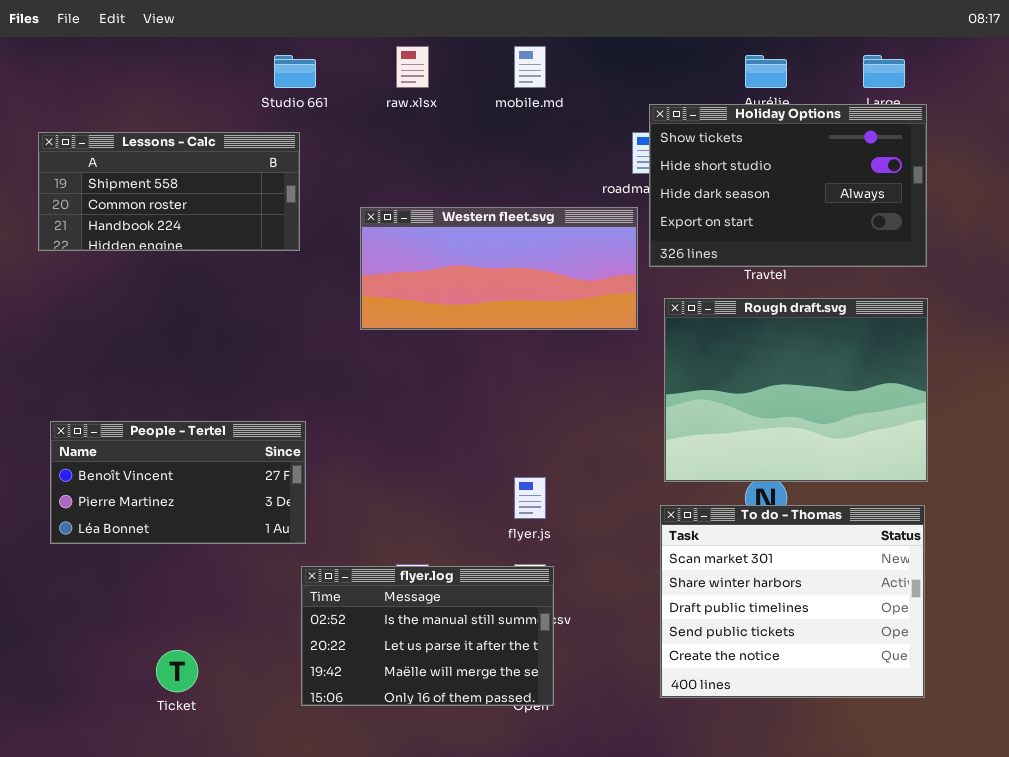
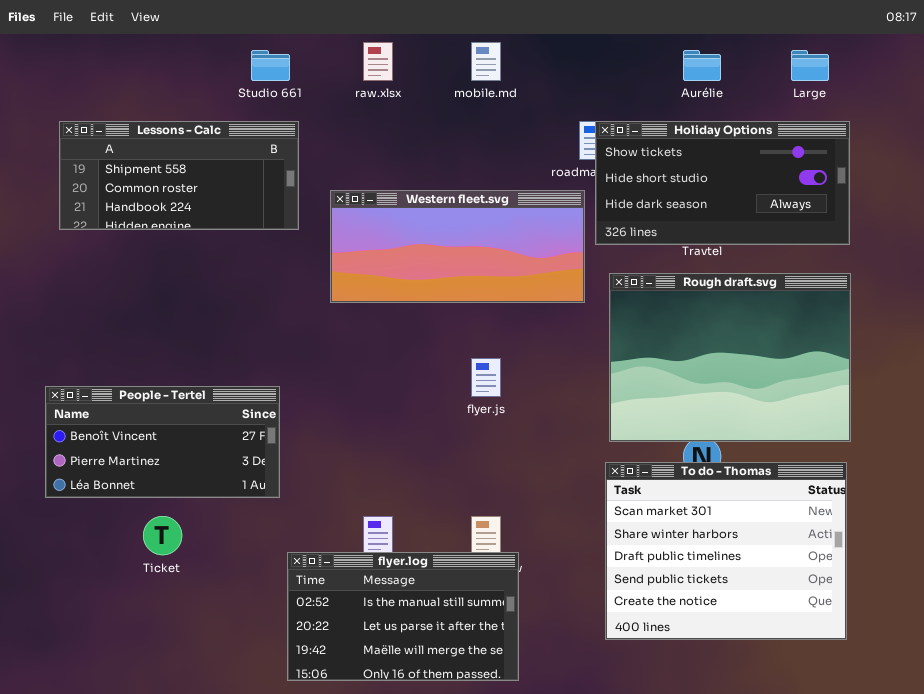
Holiday Options: [649,104,927,267] -> [595,121,850,245], resized
Lessons - Calc: [38,132,300,251] -> [59,121,299,230], moved
flyer.js: [514,477,546,519] -> [471,358,501,397], moved
flyer.log: [301,566,554,706] -> [287,552,519,681], moved
Ticket: [156,650,198,692] -> [143,516,182,555], moved

